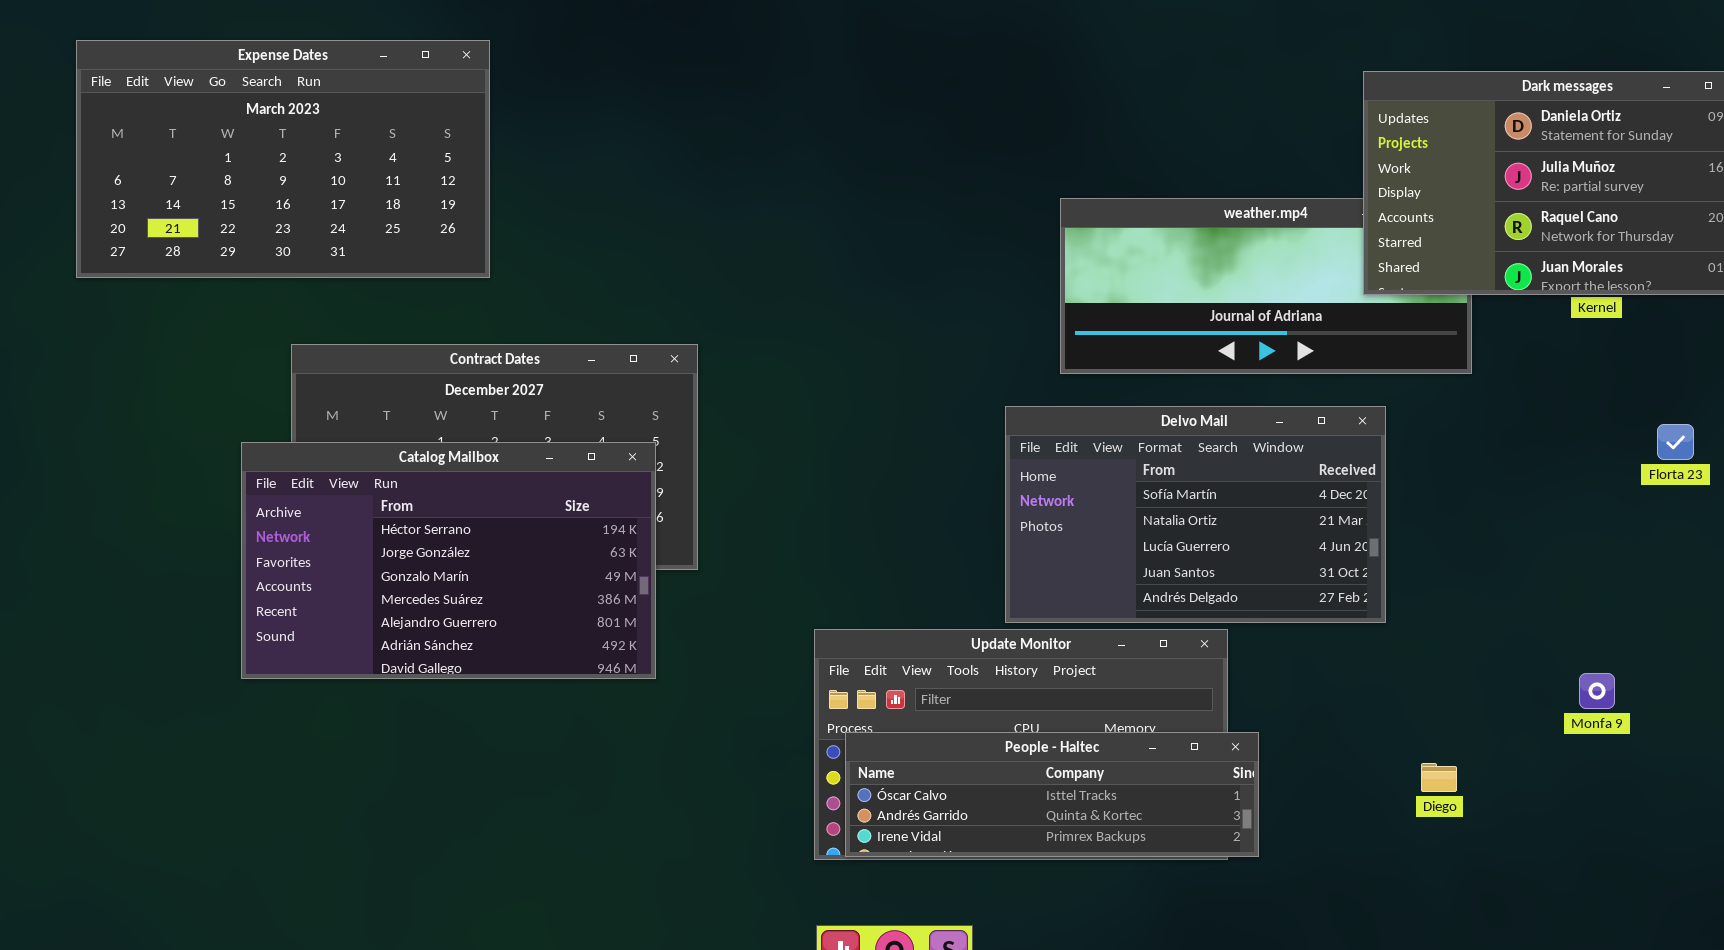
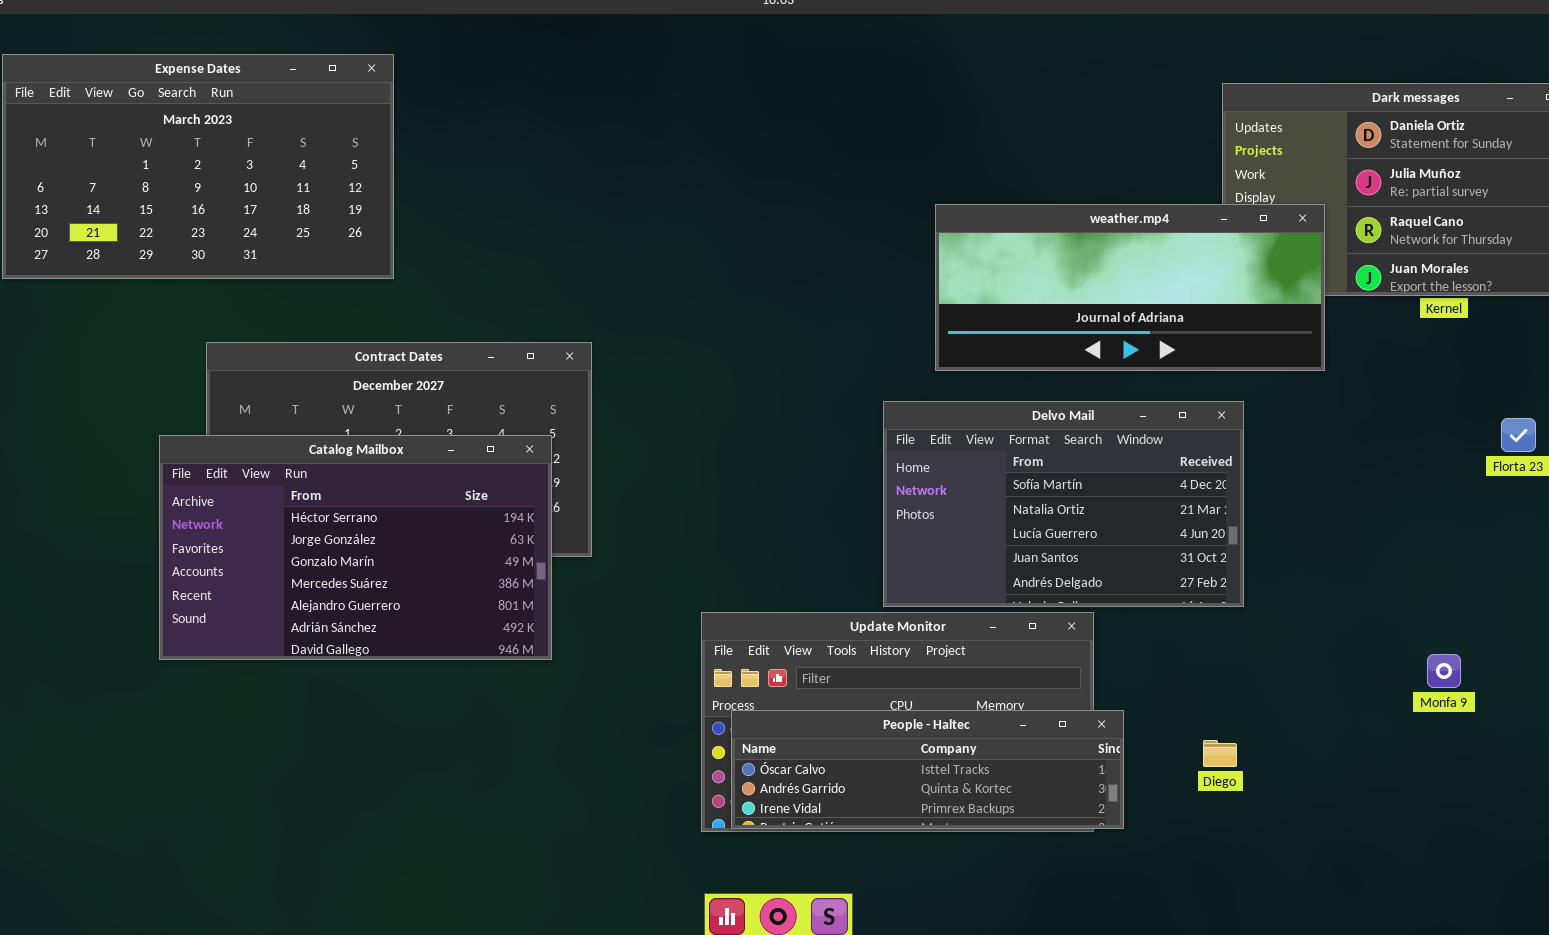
weather.mp4: [1060,198,1472,374] -> [935,204,1325,371], raised
Diego: [1421,763,1457,792] -> [1203,740,1237,767], moved

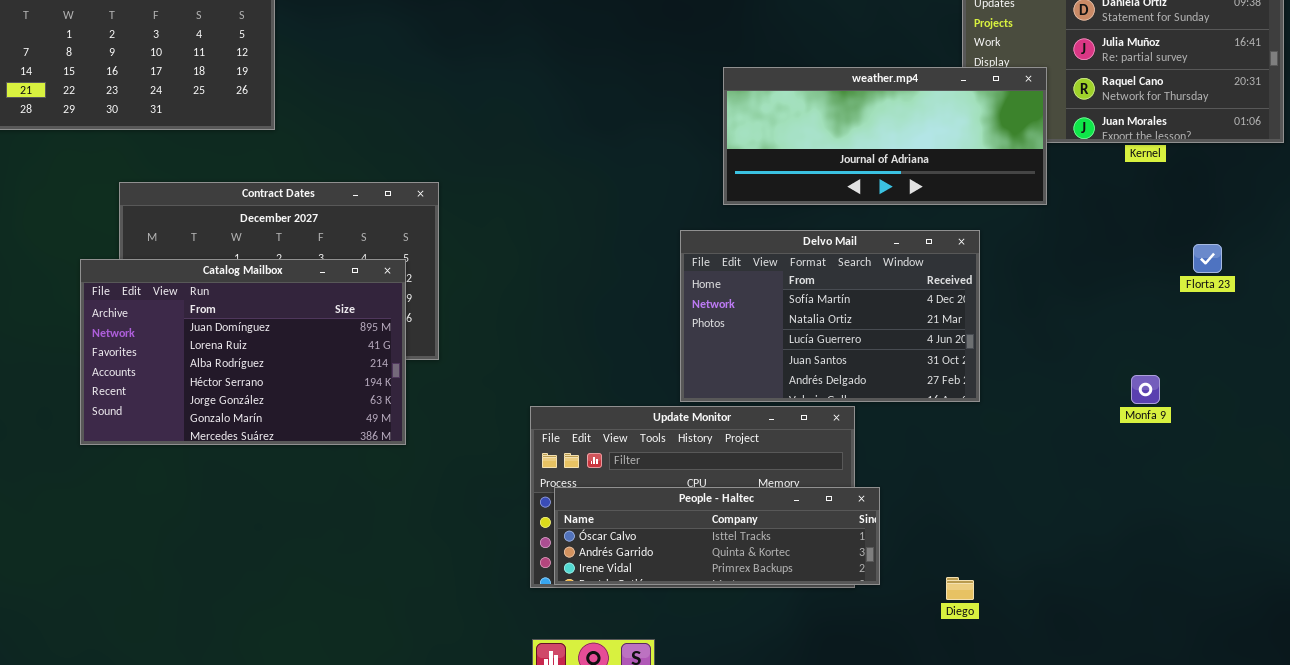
Catalog Mailbox: [159,435,552,660] -> [80,259,406,445], scrolled up 3 rows
Monfa 9: [1427,654,1461,688] -> [1131,375,1160,404], moved
Diego: [1203,740,1237,767] -> [946,577,974,600], moved

